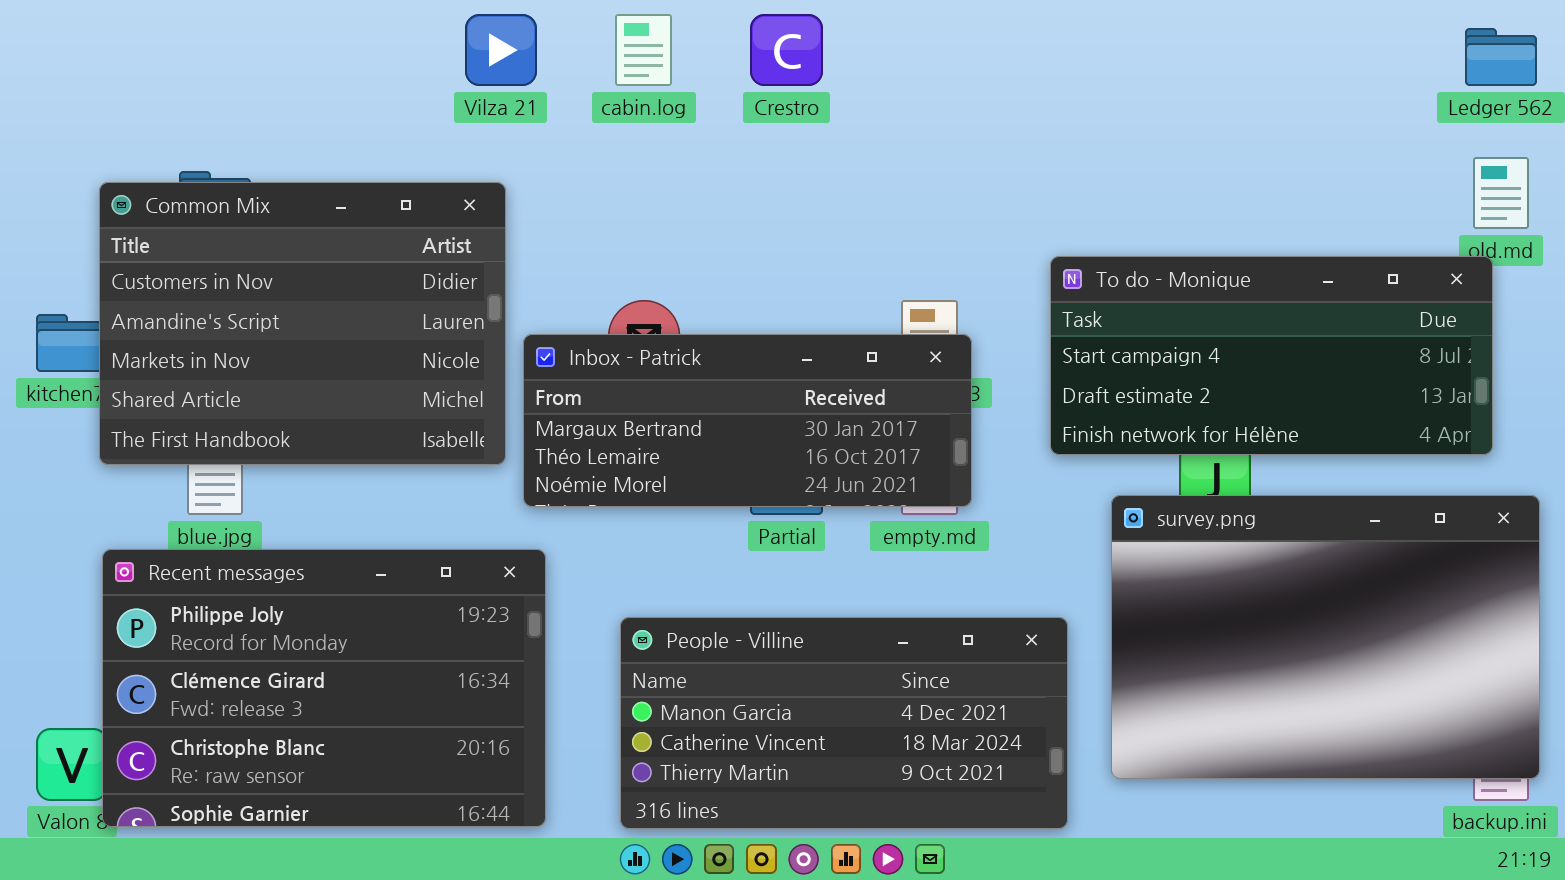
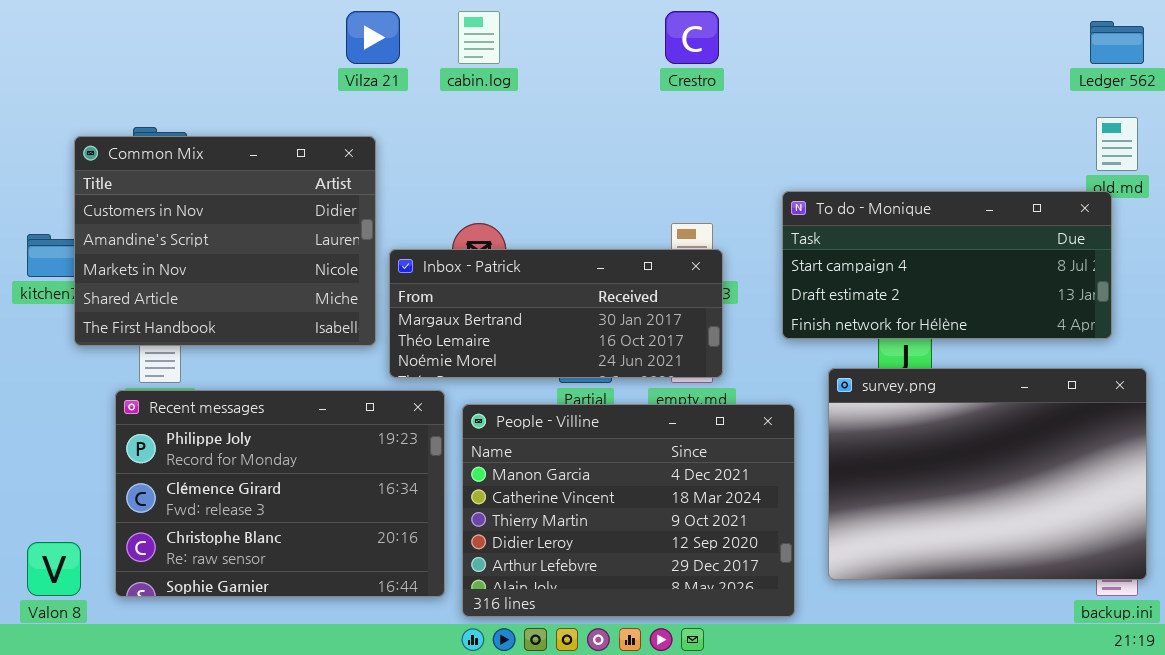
Crestro: [750,14,823,86] -> [665,11,719,64], moved
Recent messages: [102,549,546,827] -> [115,390,445,597], moved
People - Villine: [620,617,1068,829] -> [462,404,795,617], resized

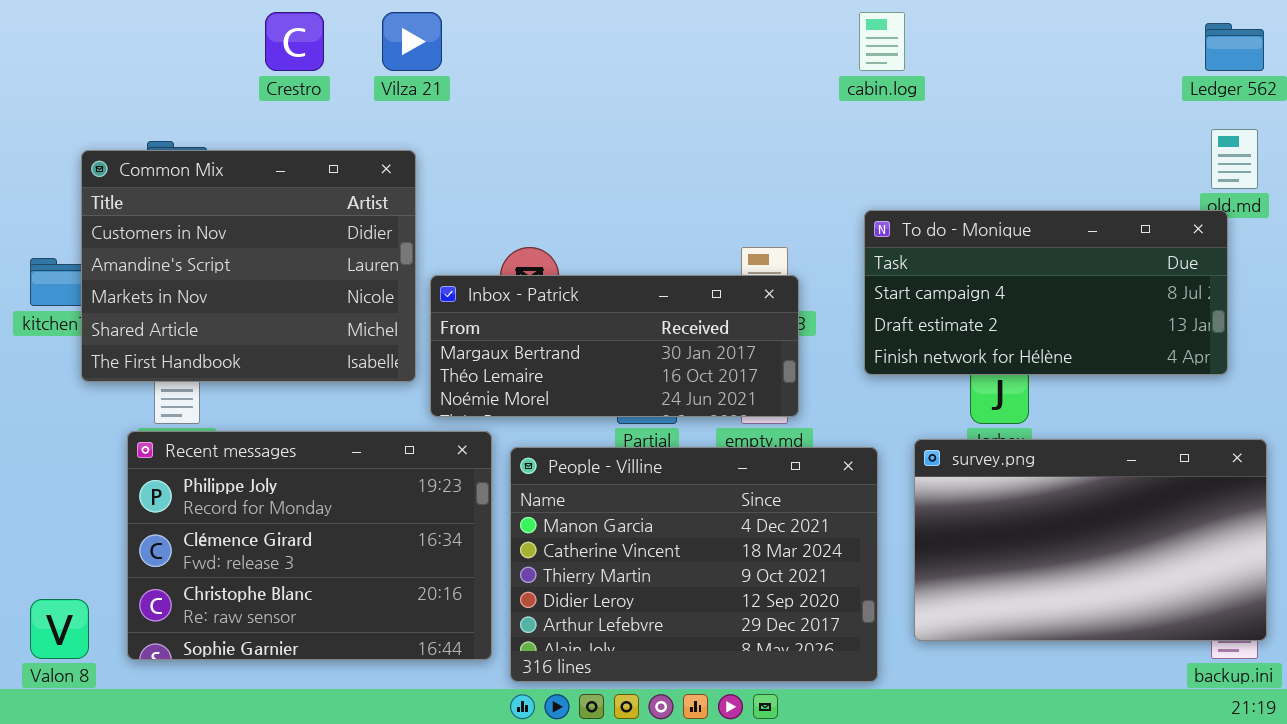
cabin.log: [458,11,500,64] -> [859,12,905,71], moved
Crestro: [665,11,719,64] -> [265,12,324,71], moved
survey.png: [828,368,1147,580] -> [914,439,1267,641], resized

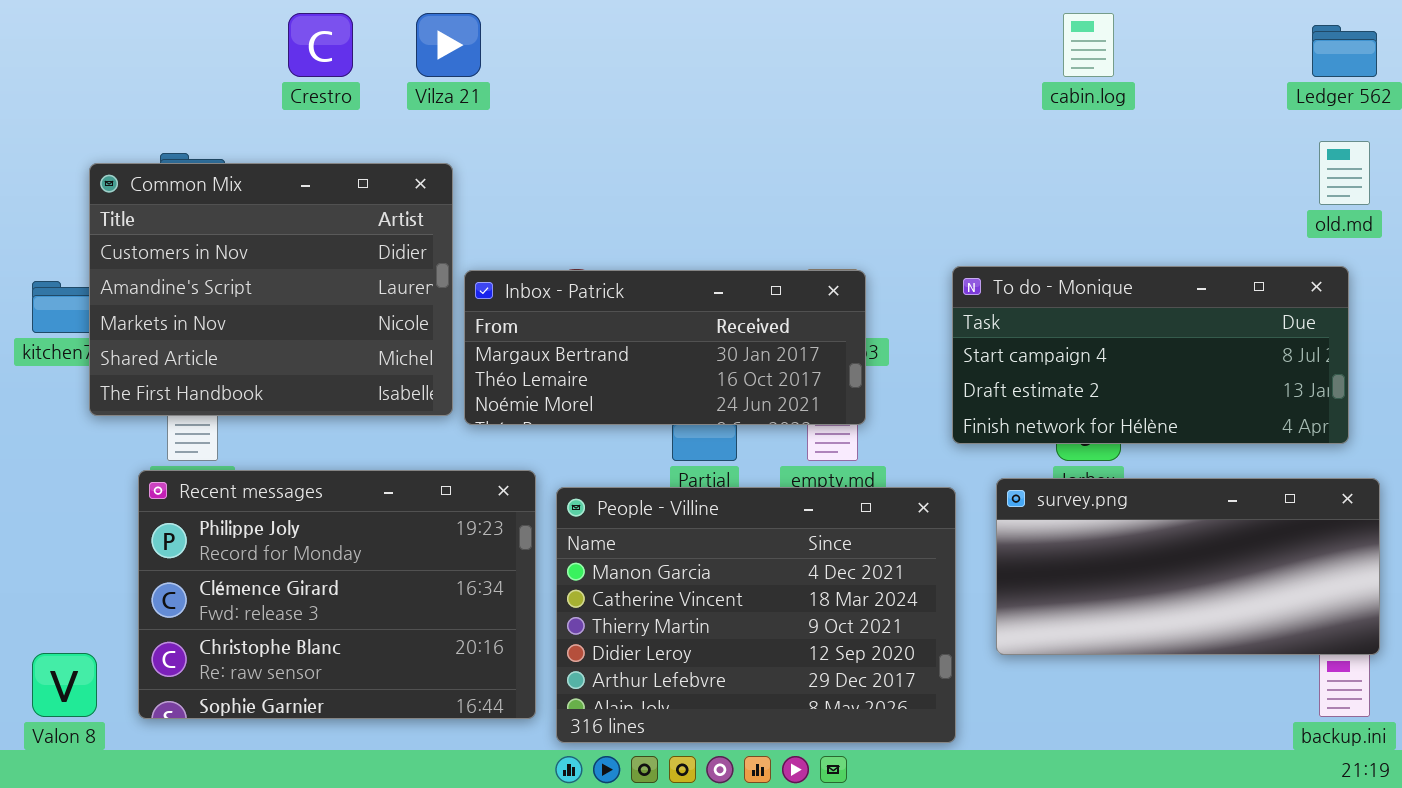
cabin.log: [859,12,905,71] -> [1063,13,1114,77], moved
To do - Monique: [864,210,1228,375] -> [952,266,1349,444], moved
Inbox - Patrick: [430,275,799,417] -> [464,270,866,425], moved
survey.png: [914,439,1267,641] -> [996,478,1380,655], resized

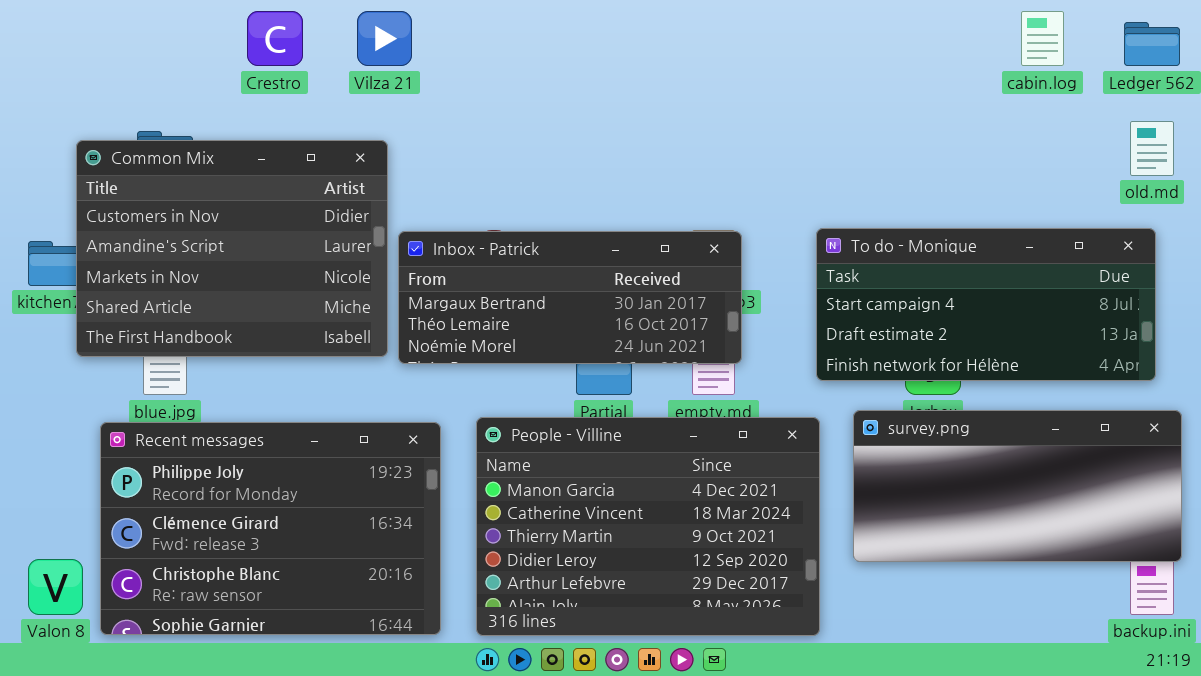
cabin.log: [1063,13,1114,77] -> [1021,11,1064,66], moved
Recent messages: [138,470,536,719] -> [100,422,441,635], moved

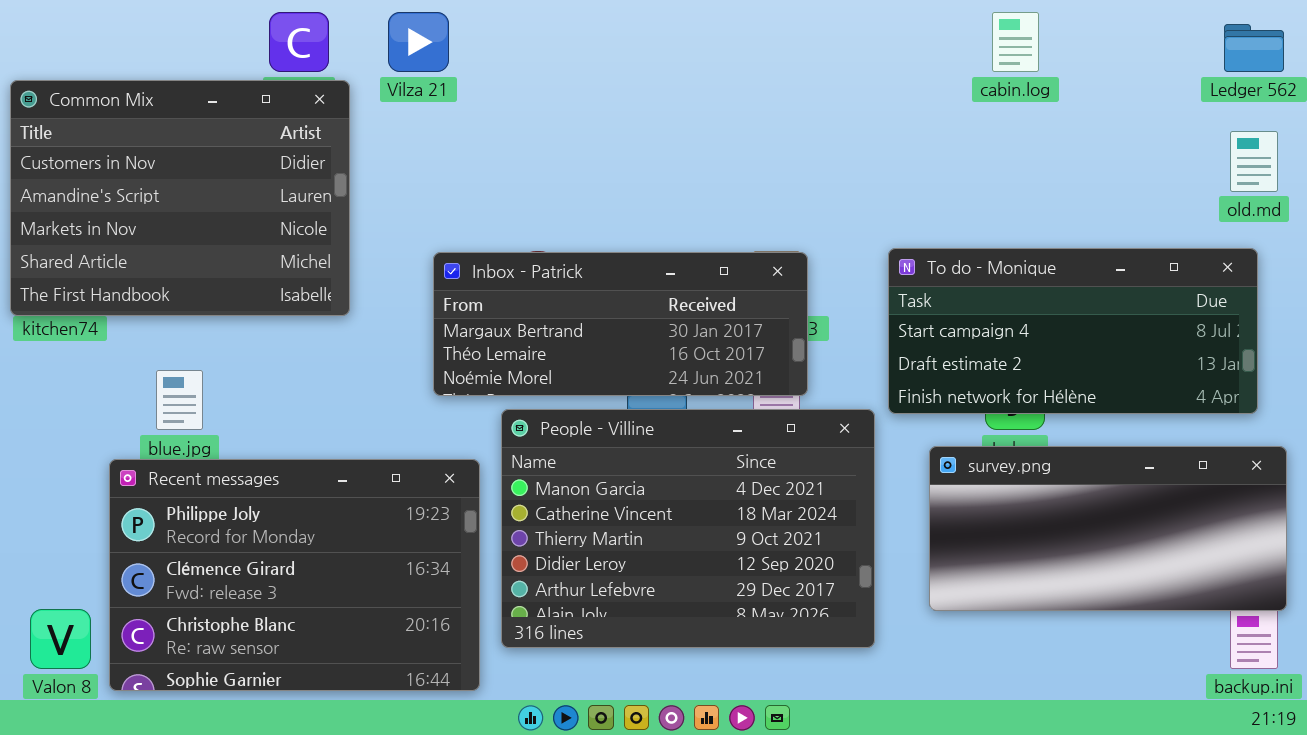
cabin.log: [1021,11,1064,66] -> [992,12,1039,72], moved
Common Mix: [76,140,388,357] -> [10,80,350,316], moved
People - Villine: [476,417,820,636] -> [501,409,875,648], moved

